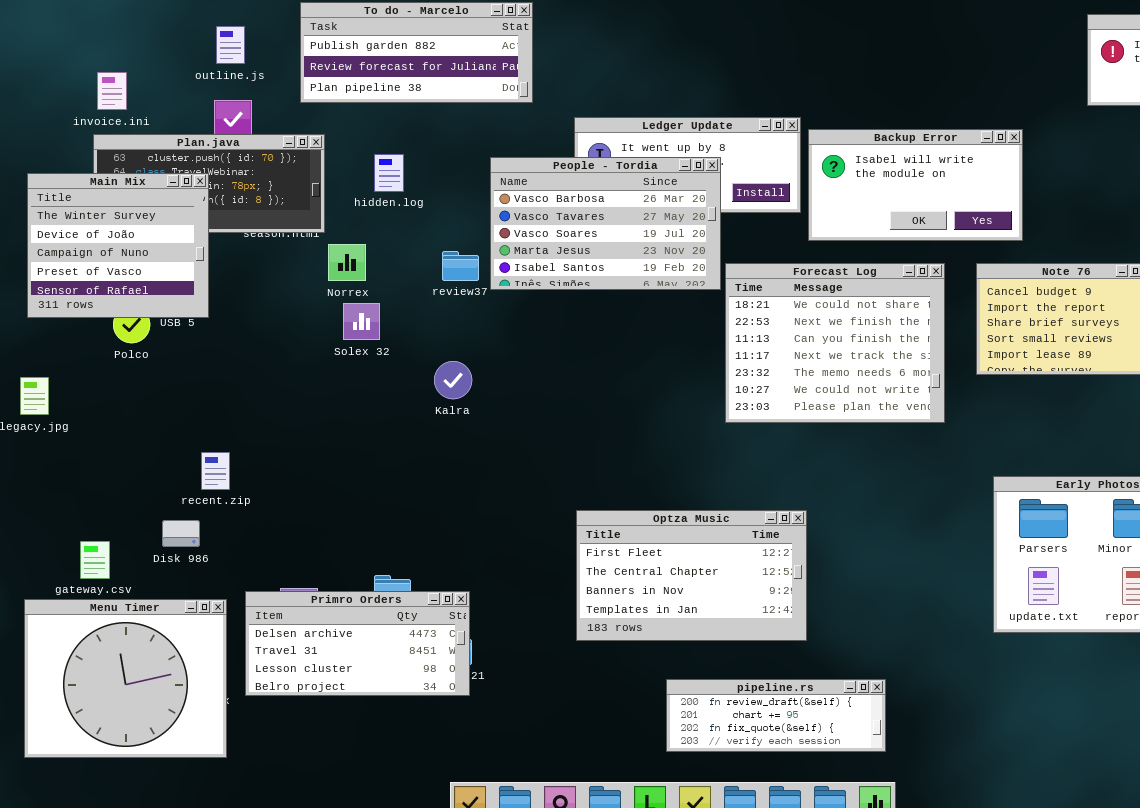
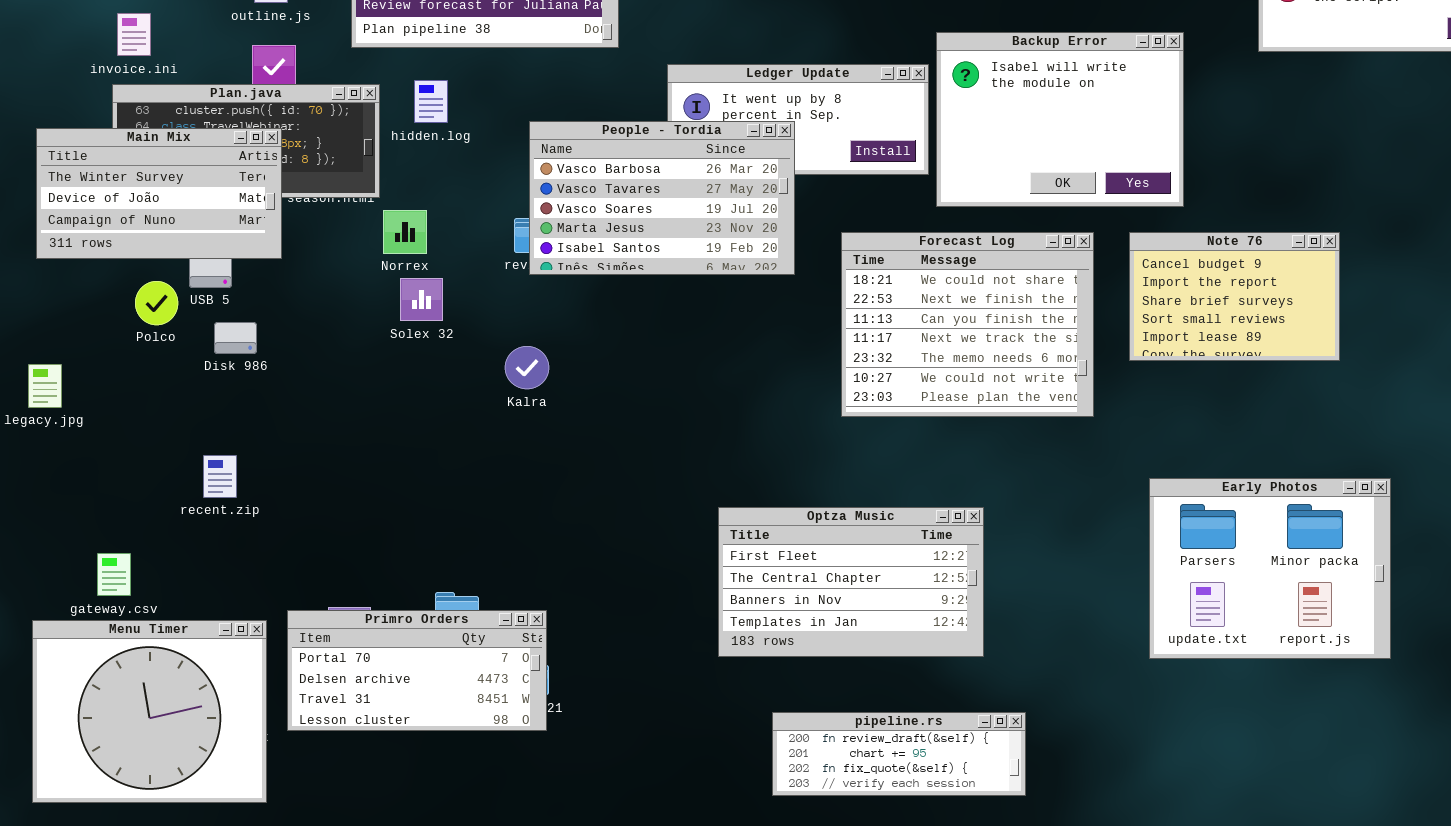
Backup Error: [808,129,1023,241] -> [936,32,1184,207], resized
hidden.log: [374,154,404,192] -> [414,80,448,123], moved
People - Tordia: [490,157,721,290] -> [529,121,795,275], moved
Main Mix: [27,173,209,318] -> [36,128,282,259], resized
recent.zip: [201,452,230,490] -> [203,455,237,498], moved
Optza Music: [576,510,807,641] -> [718,507,984,657], moved
Disk 986: [162,520,200,547] -> [214,322,257,354], moved
Primro Orders: [245,591,470,696] -> [287,610,547,731], scrolled up 1 row

